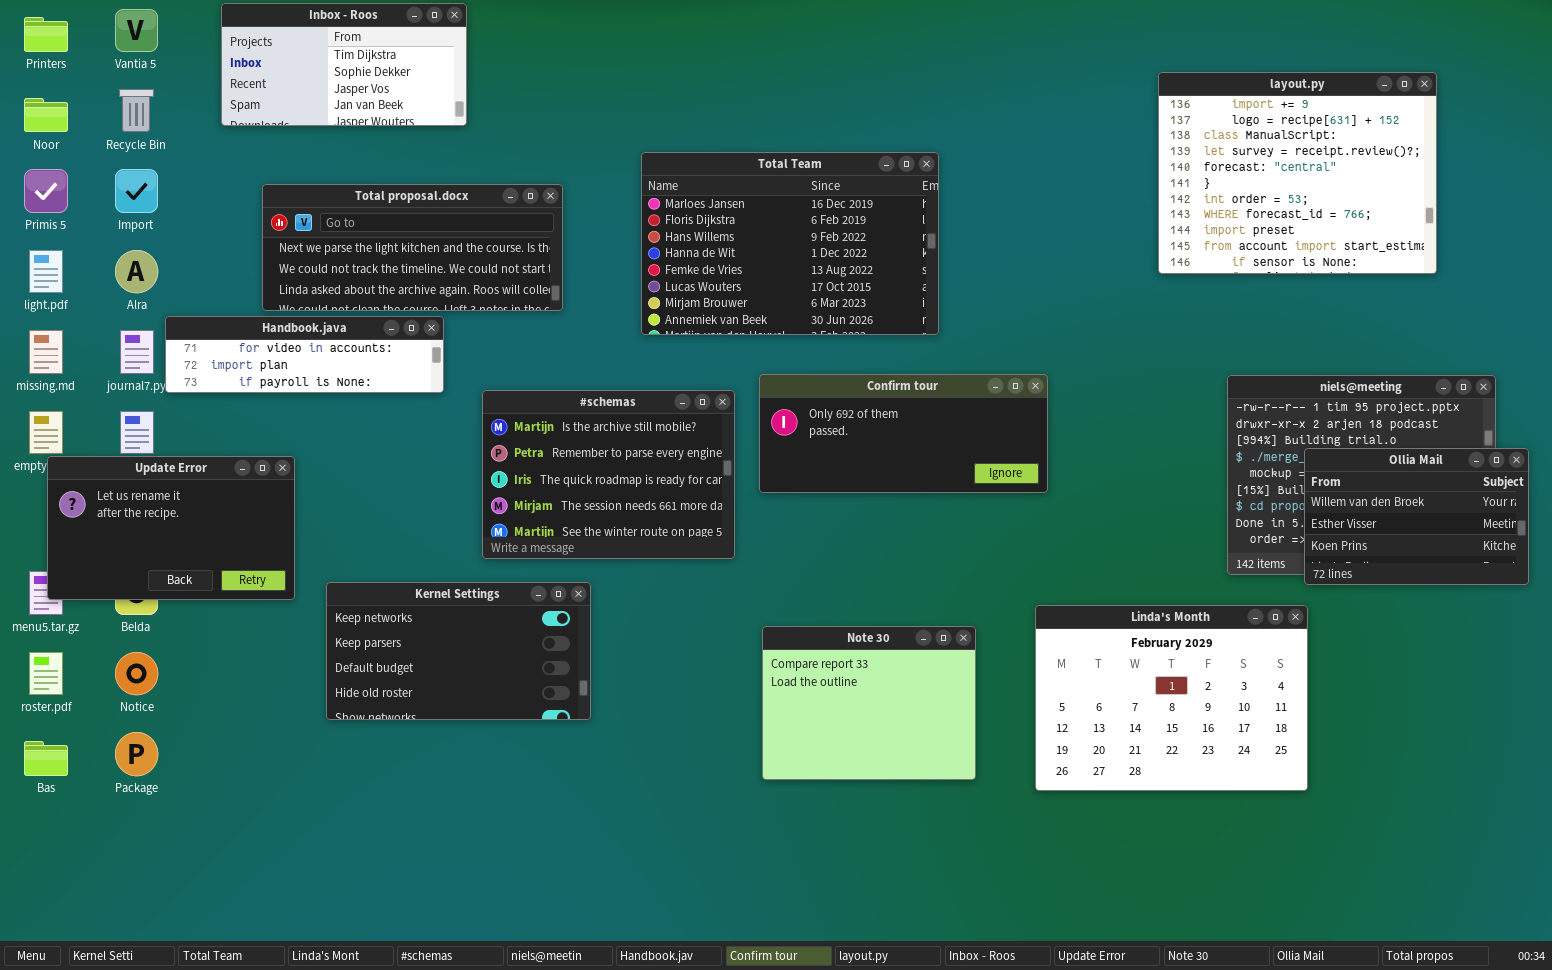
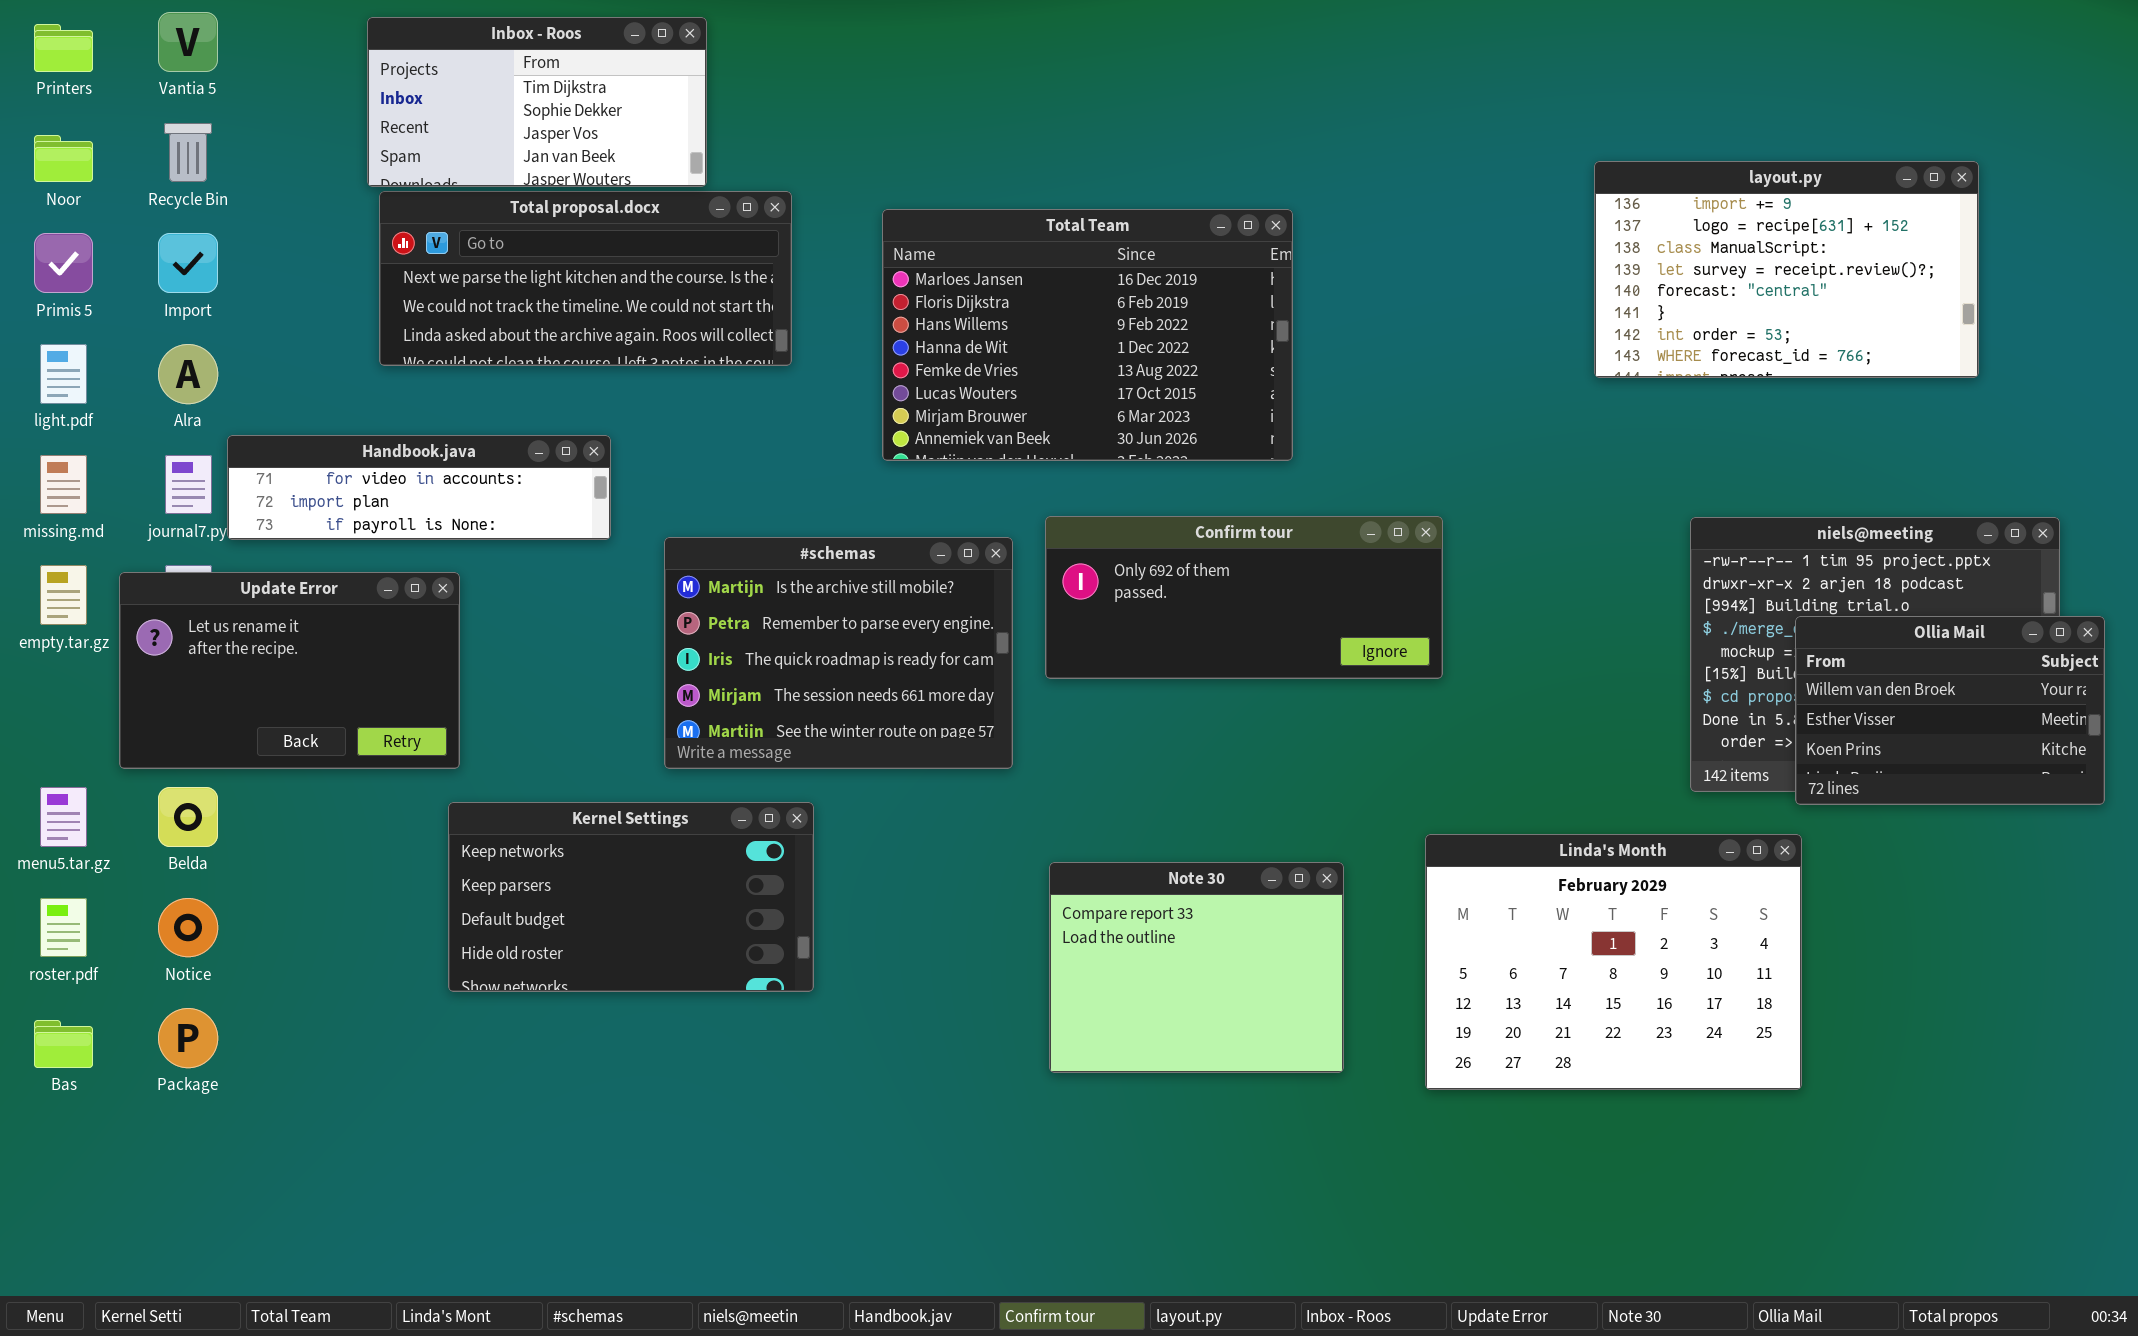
Inbox - Roos: [221,3,467,126] -> [367,17,707,187], moved
layout.py: [1158,72,1437,274] -> [1594,161,1979,378], resized
Total proposal.docx: [262,184,563,311] -> [379,191,792,366], moved
Update Error: [47,456,295,600] -> [119,572,460,769], moved

